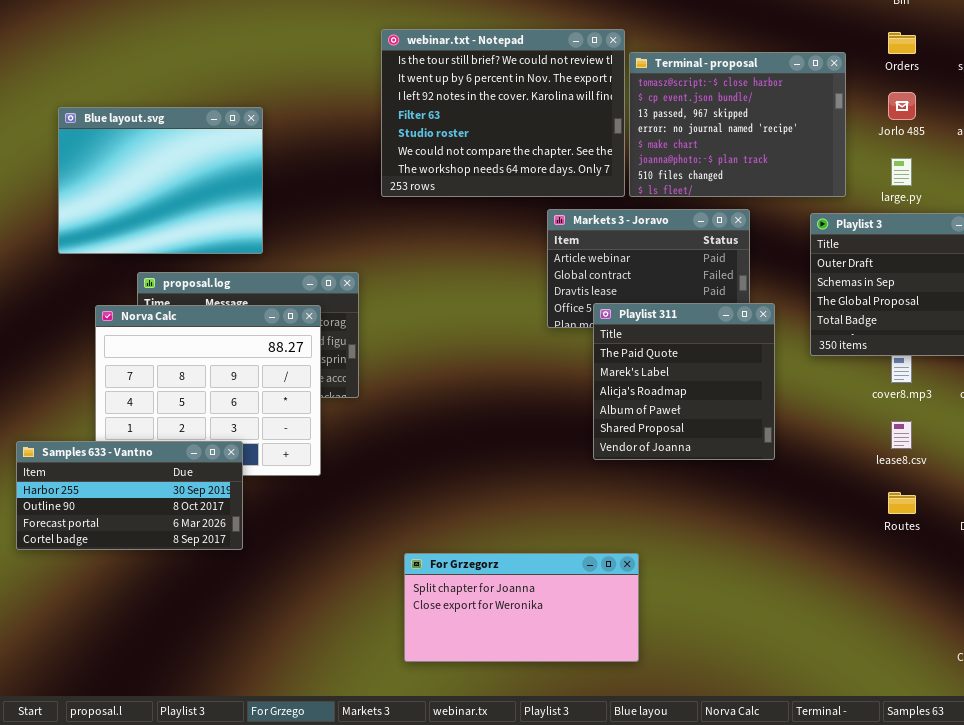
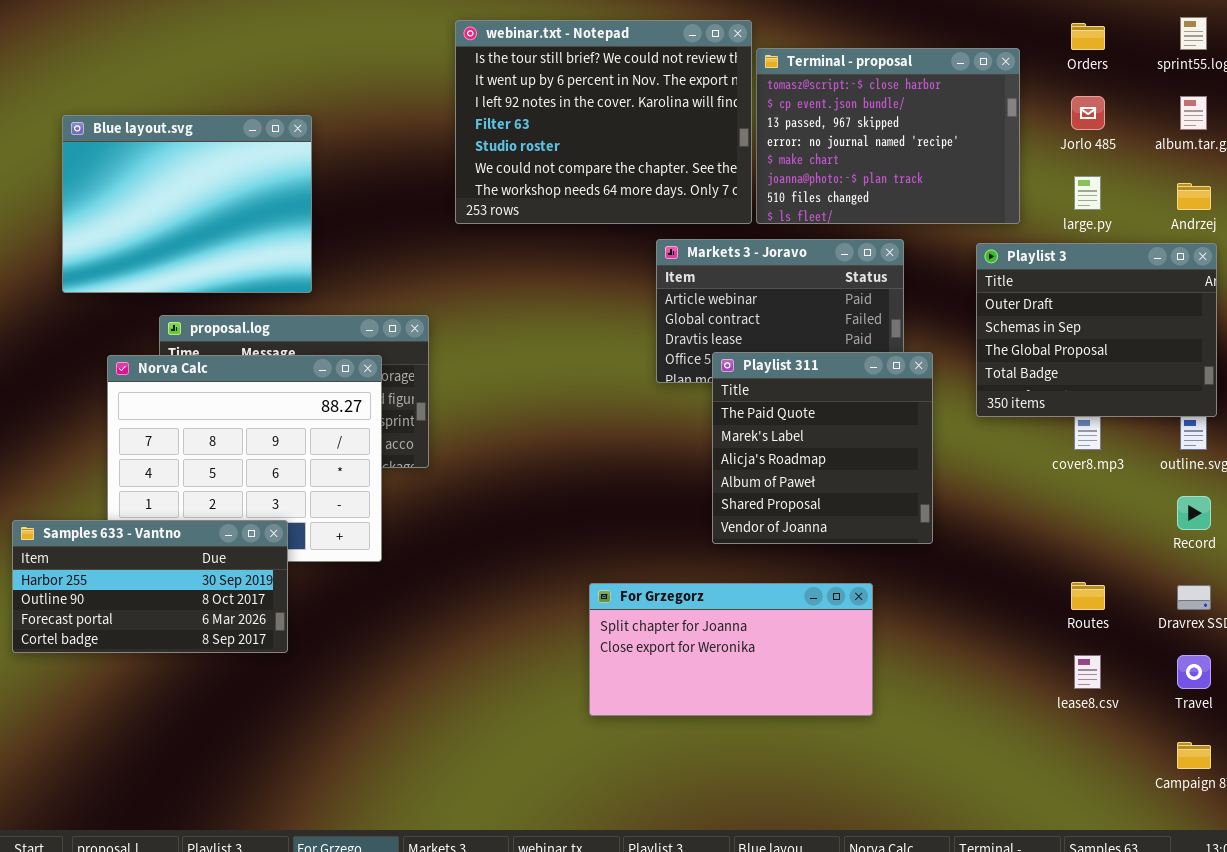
lease8.csv: [891,421,912,449] -> [1074,655,1101,689], moved
For Grzegorz: [404,553,639,662] -> [589,583,873,716], moved

